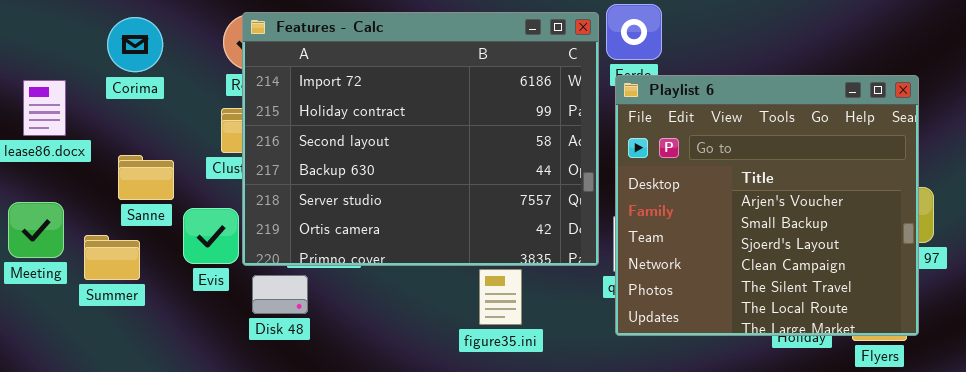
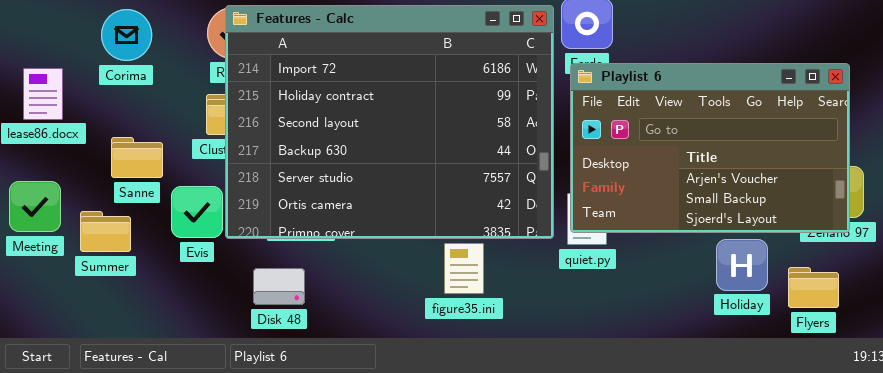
Playlist 6: [615,75,919,336] -> [570,63,850,233], resized
Disk 48: [252,275,308,314] -> [253,268,305,305], moved

